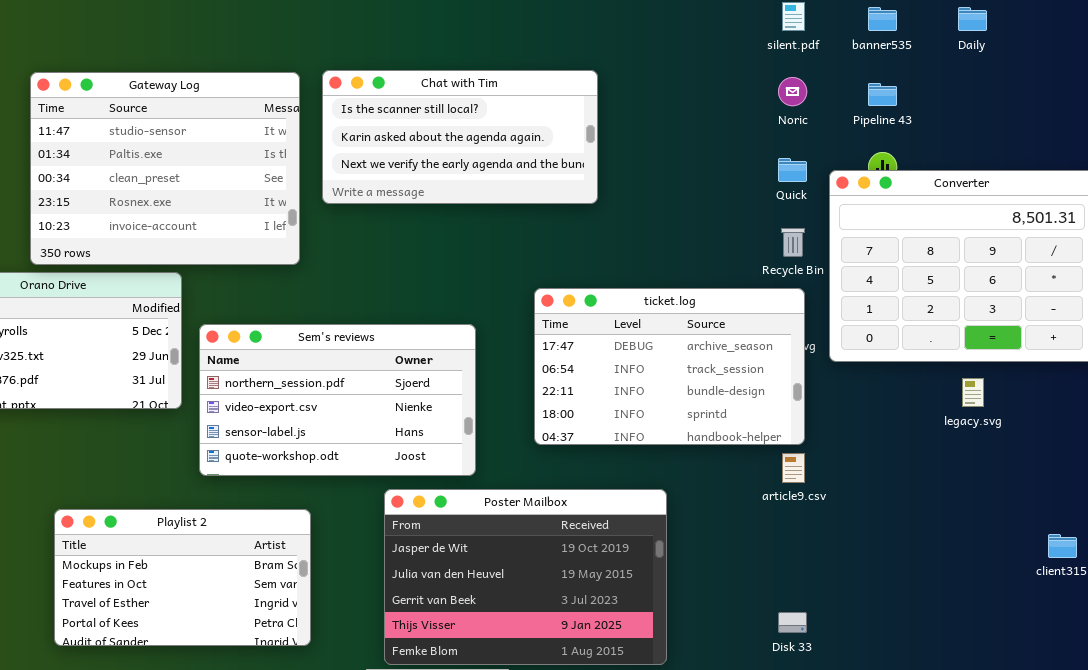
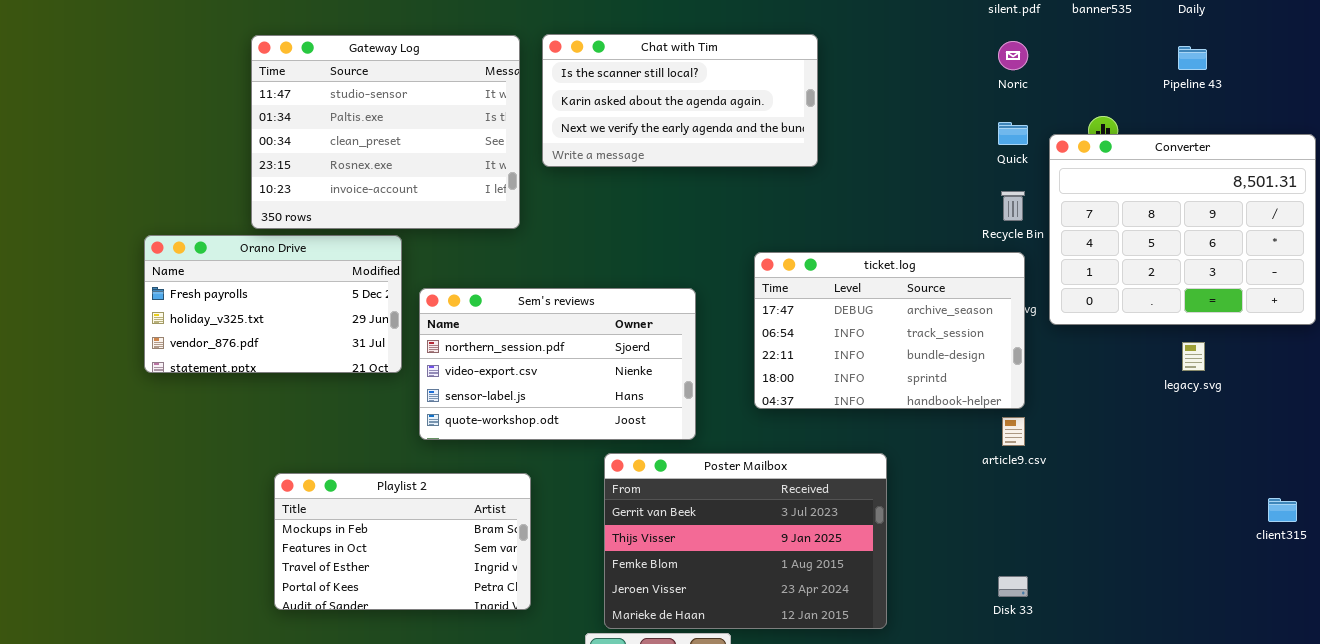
Pipeline 43: [868,83,897,106] -> [1178,46,1207,70], moved
Poster Mailbox: [384,489,667,665] -> [604,453,887,629], scrolled down 2 rows

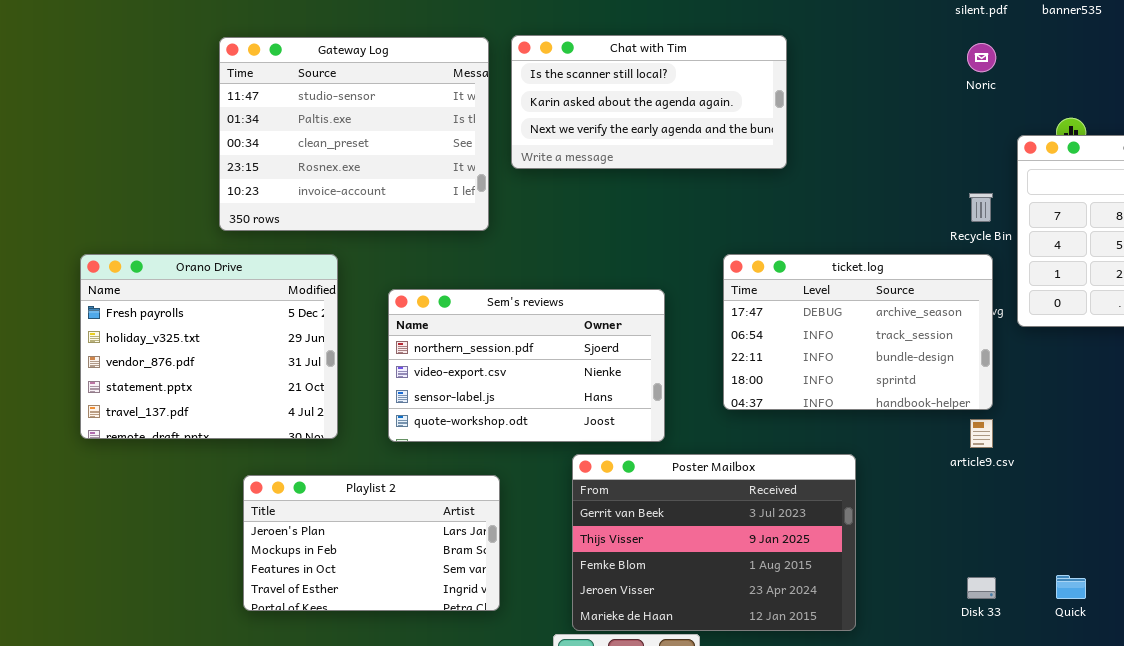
Quick: [998,122,1028,145] -> [1056,575,1086,599], moved
Orano Drive: [144,235,402,373] -> [80,254,338,439], moved, resized
Playlist 2: [274,473,531,610] -> [243,475,500,611], scrolled up 1 row

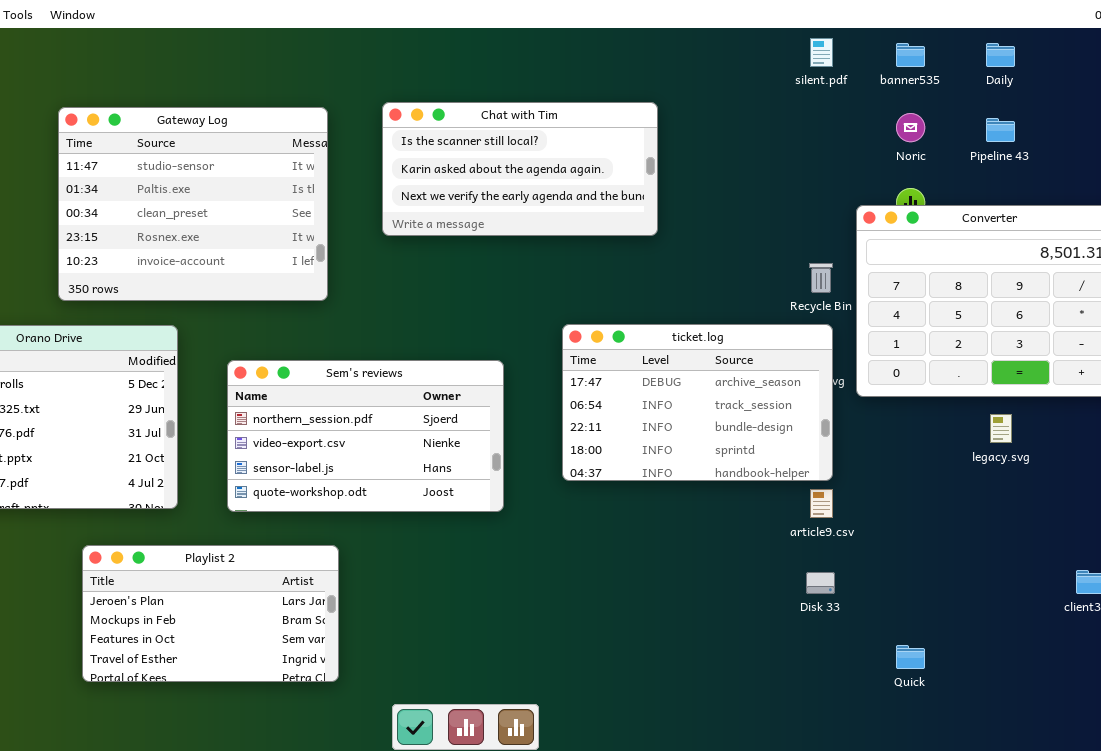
Chat with Tim: [511,35,787,169] -> [382,102,658,236], moved
Noric: [967,43,996,72] -> [896,113,925,142], moved
Poster Mailbox: [572,454,856,631] -> none, closed
Disk 33: [967,577,996,599] -> [806,572,835,594], moved

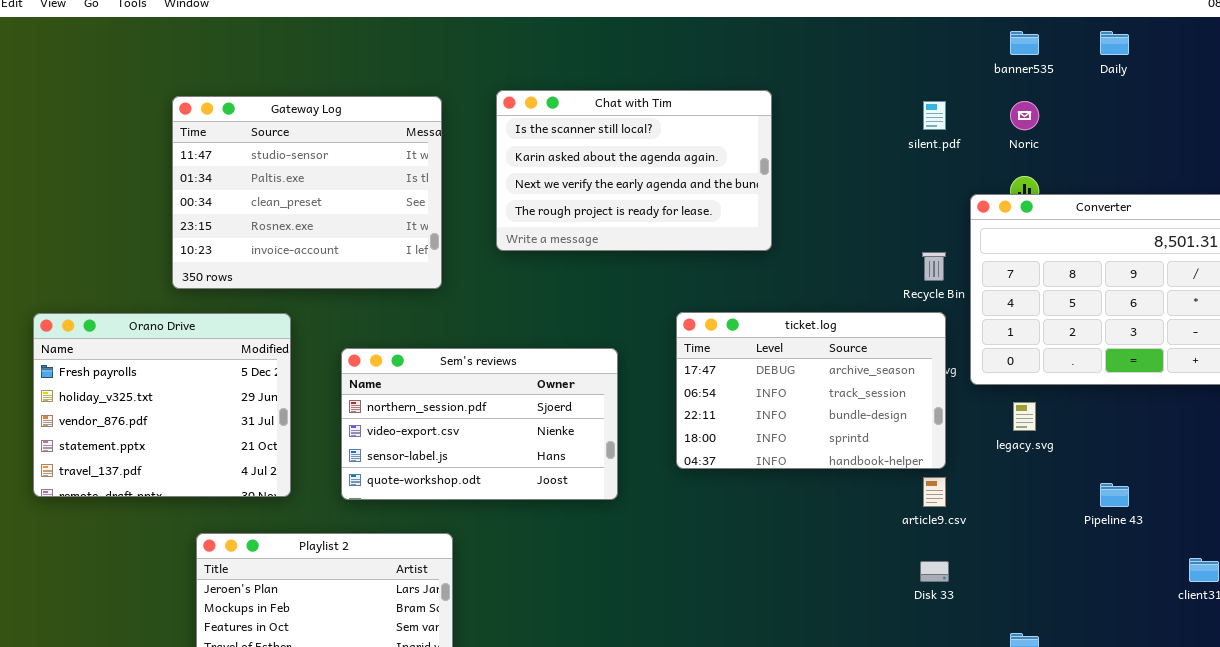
silent.pdf: [810,38,833,67] -> [923,101,946,130], moved
Chat with Tim: [382,102,658,236] -> [496,90,772,251], resized
Pipeline 43: [986,118,1015,142] -> [1100,483,1129,507], moved
legacy.svg: [990,414,1012,443] -> [1013,402,1036,431], moved

